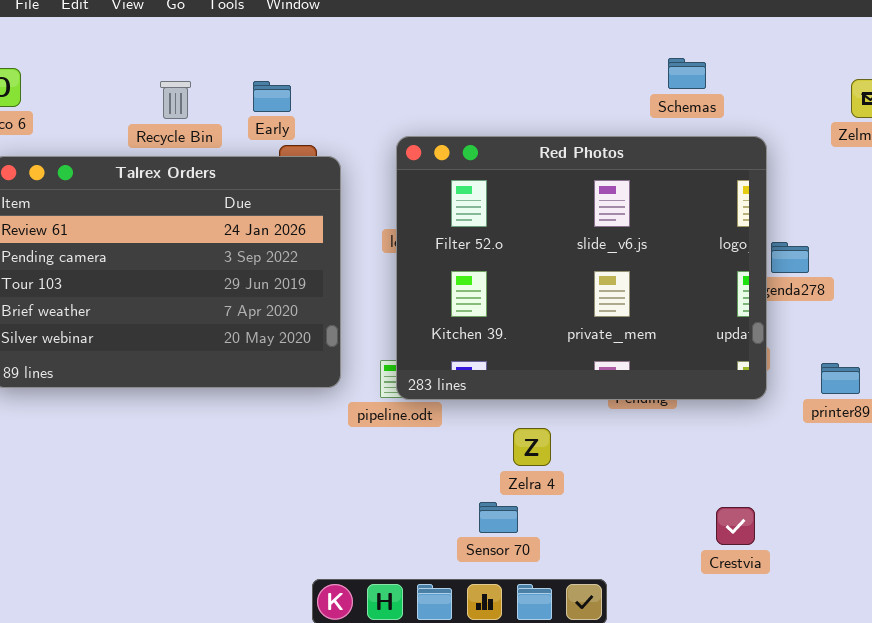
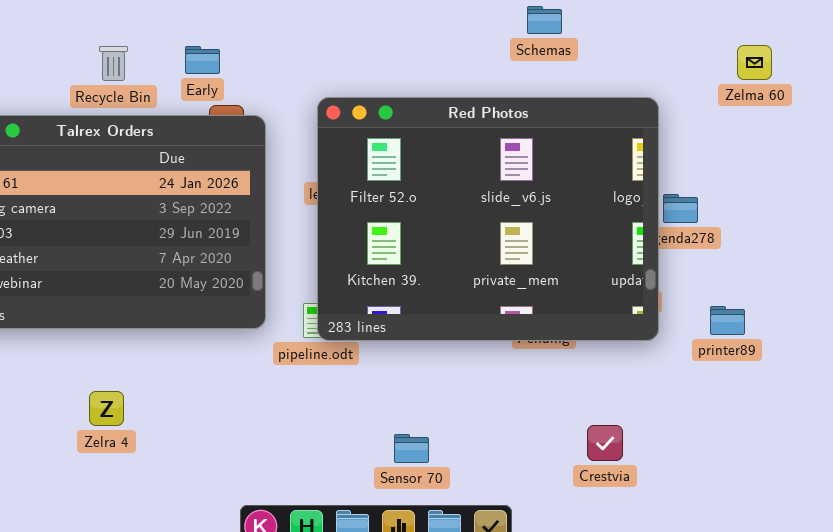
Schemas: [668,58,706,89] -> [527,6,562,34], moved
Zelra 4: [513,428,551,466] -> [89,391,124,426], moved
Crestvia: [716,507,755,545] -> [587,425,623,461], moved

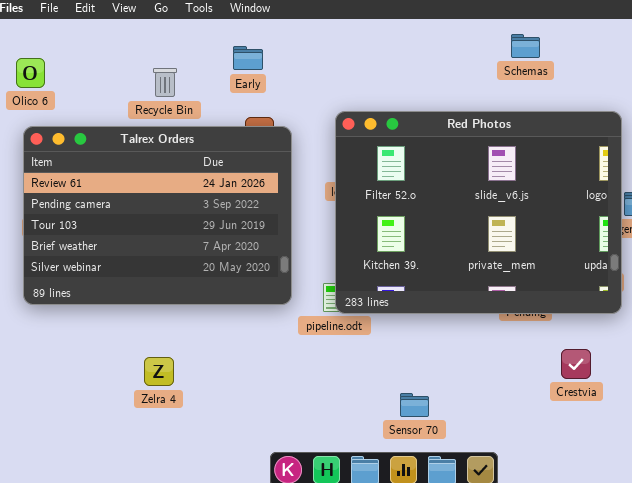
Early: [185,46,220,74] -> [233,46,263,70], moved
Crestvia: [587,425,623,461] -> [561,349,591,379], moved

